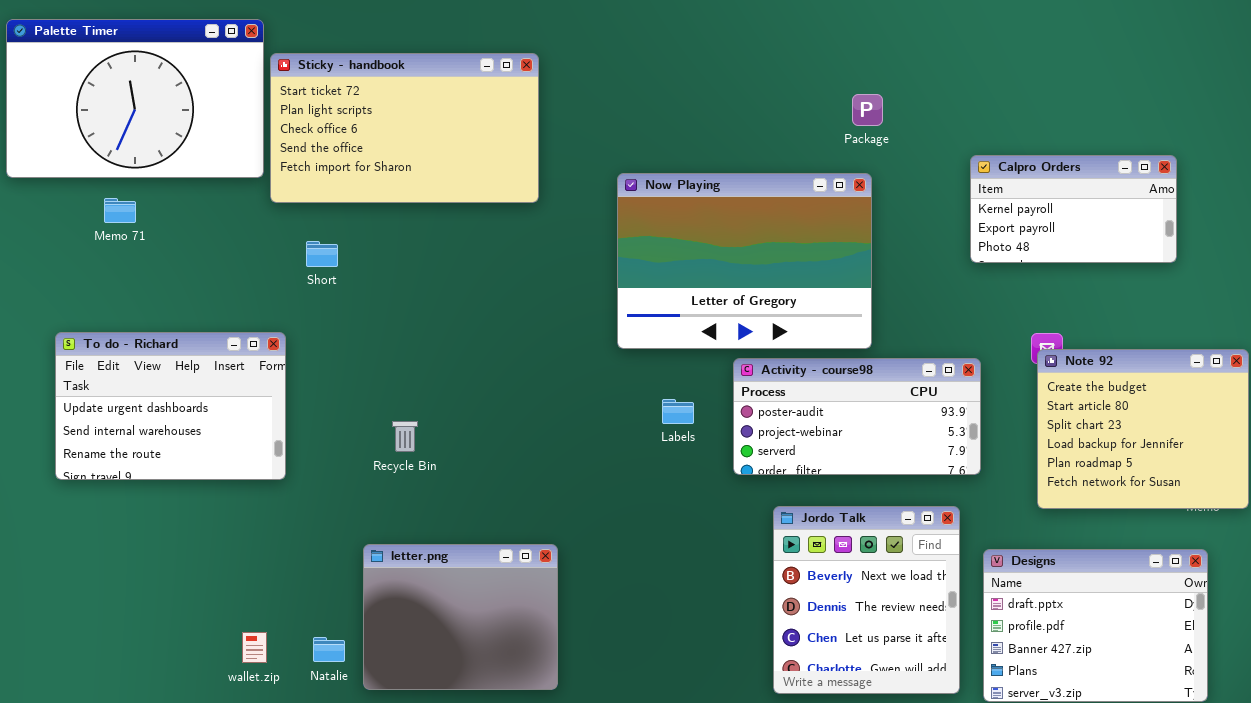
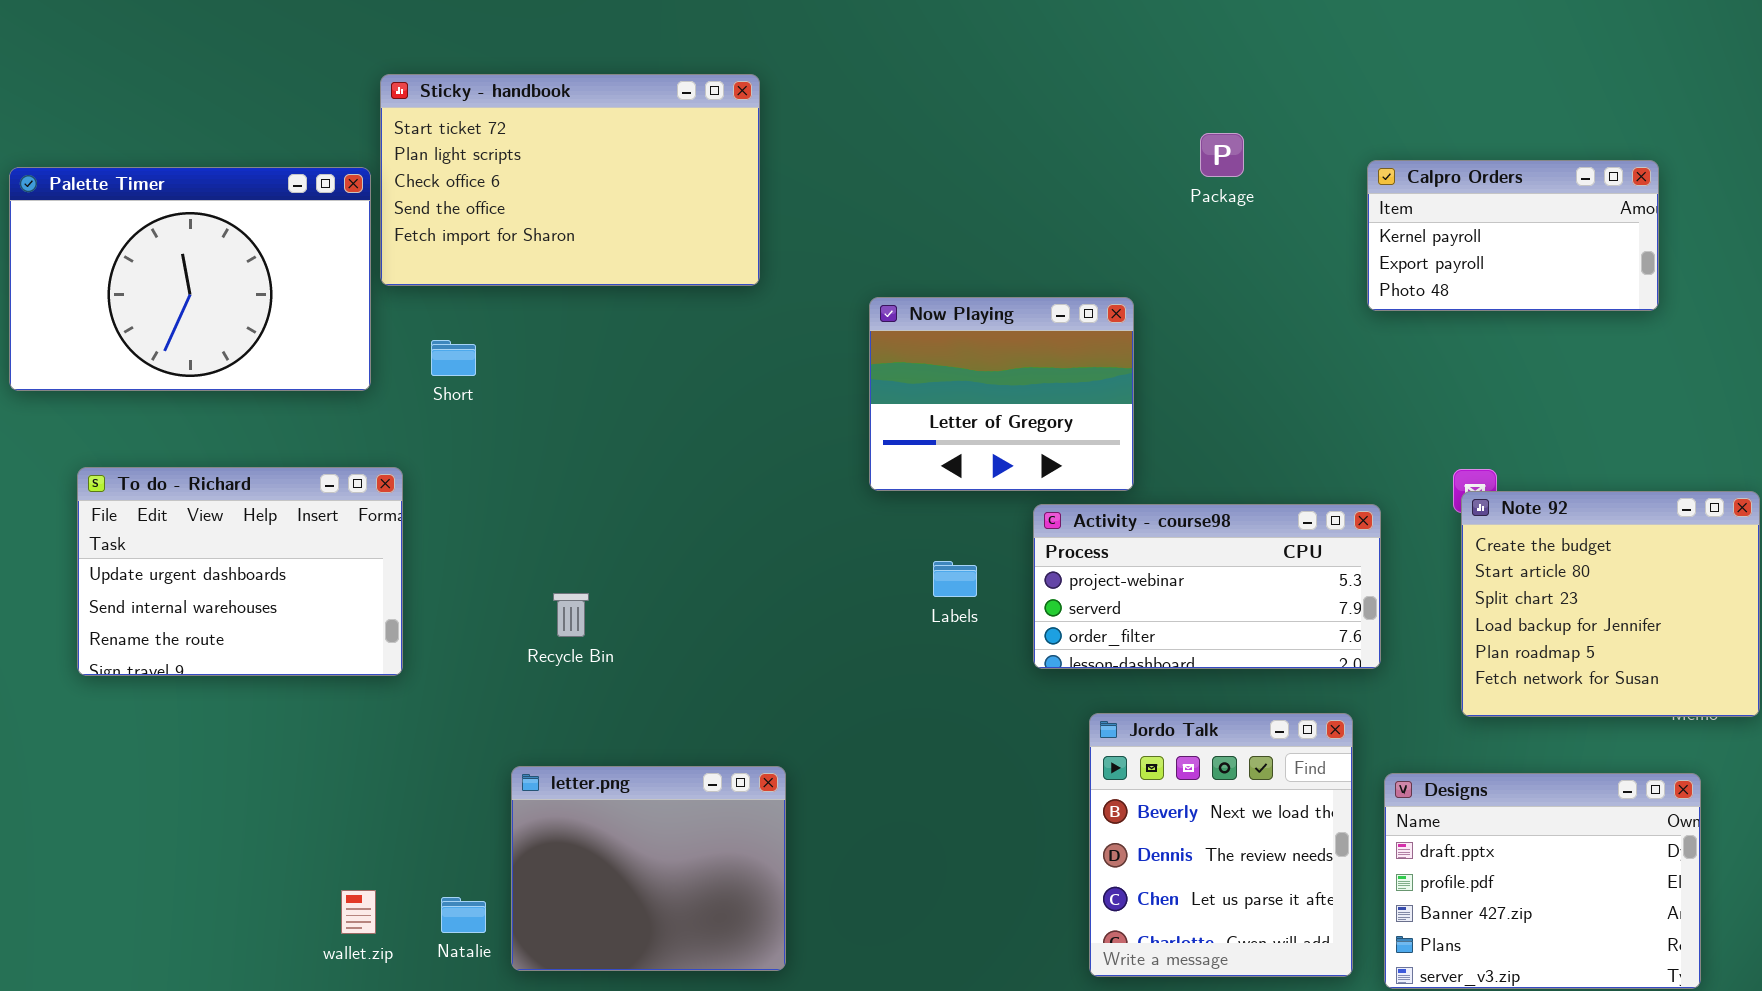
Palette Timer: [6,19,264,178] -> [9,167,371,391], moved
Calpro Orders: [970,155,1177,263] -> [1367,160,1659,311], moved
Now Playing: [617,173,872,349] -> [869,297,1134,491], resized
Activity - course98: [733,358,981,475] -> [1033,504,1381,669], scrolled down 1 row

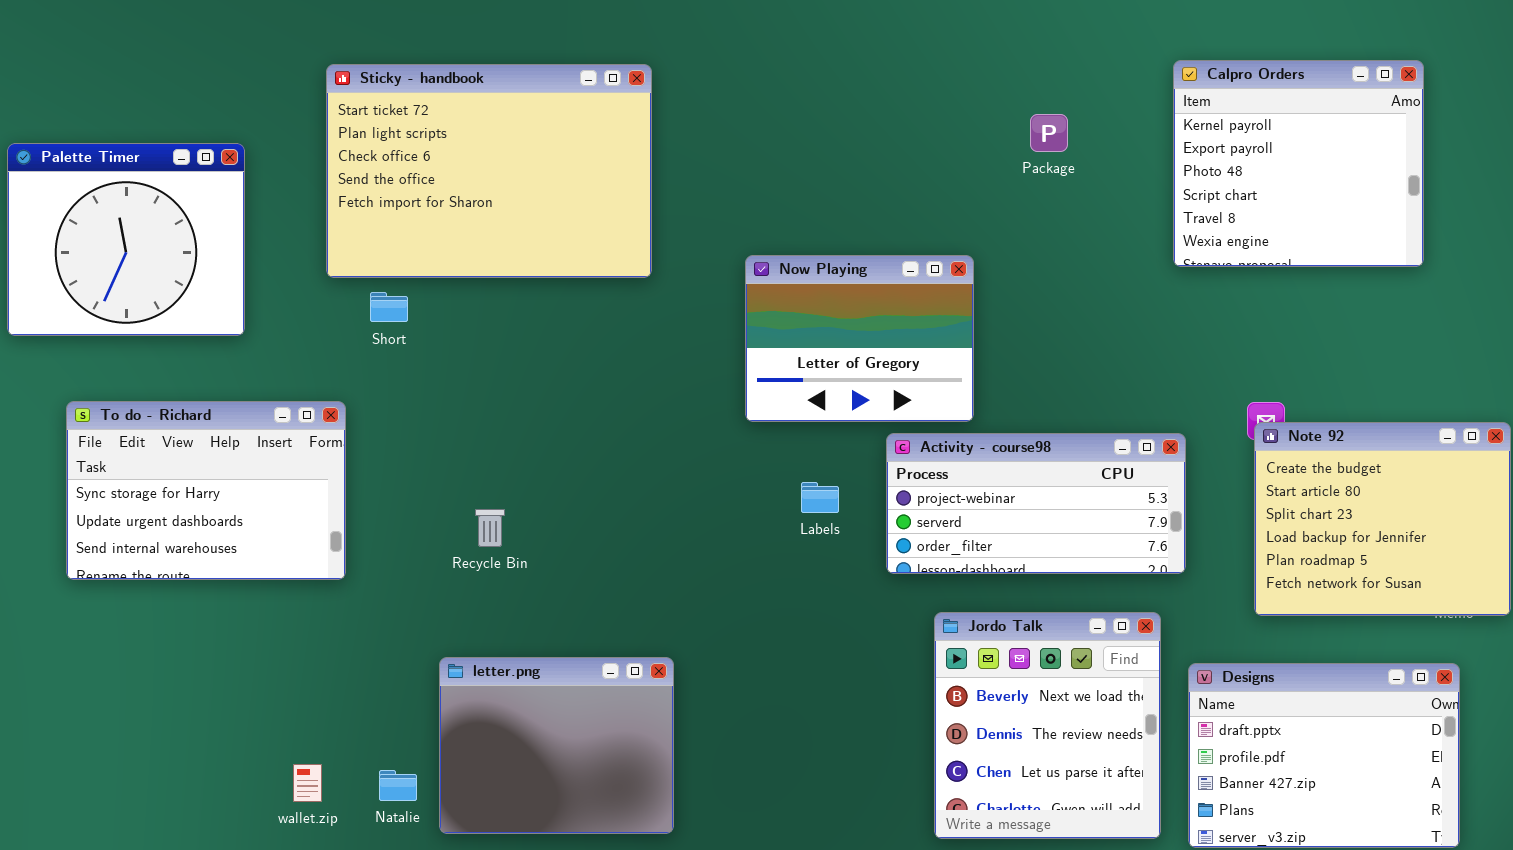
Sticky - handbook: [380,74,760,286] -> [326,64,652,278], resized
Calpro Orders: [1367,160,1659,311] -> [1173,60,1424,267], resized
Palette Timer: [9,167,371,391] -> [7,143,245,336], resized
To do - Richard: [77,467,403,676] -> [66,401,346,580], scrolled up 1 row

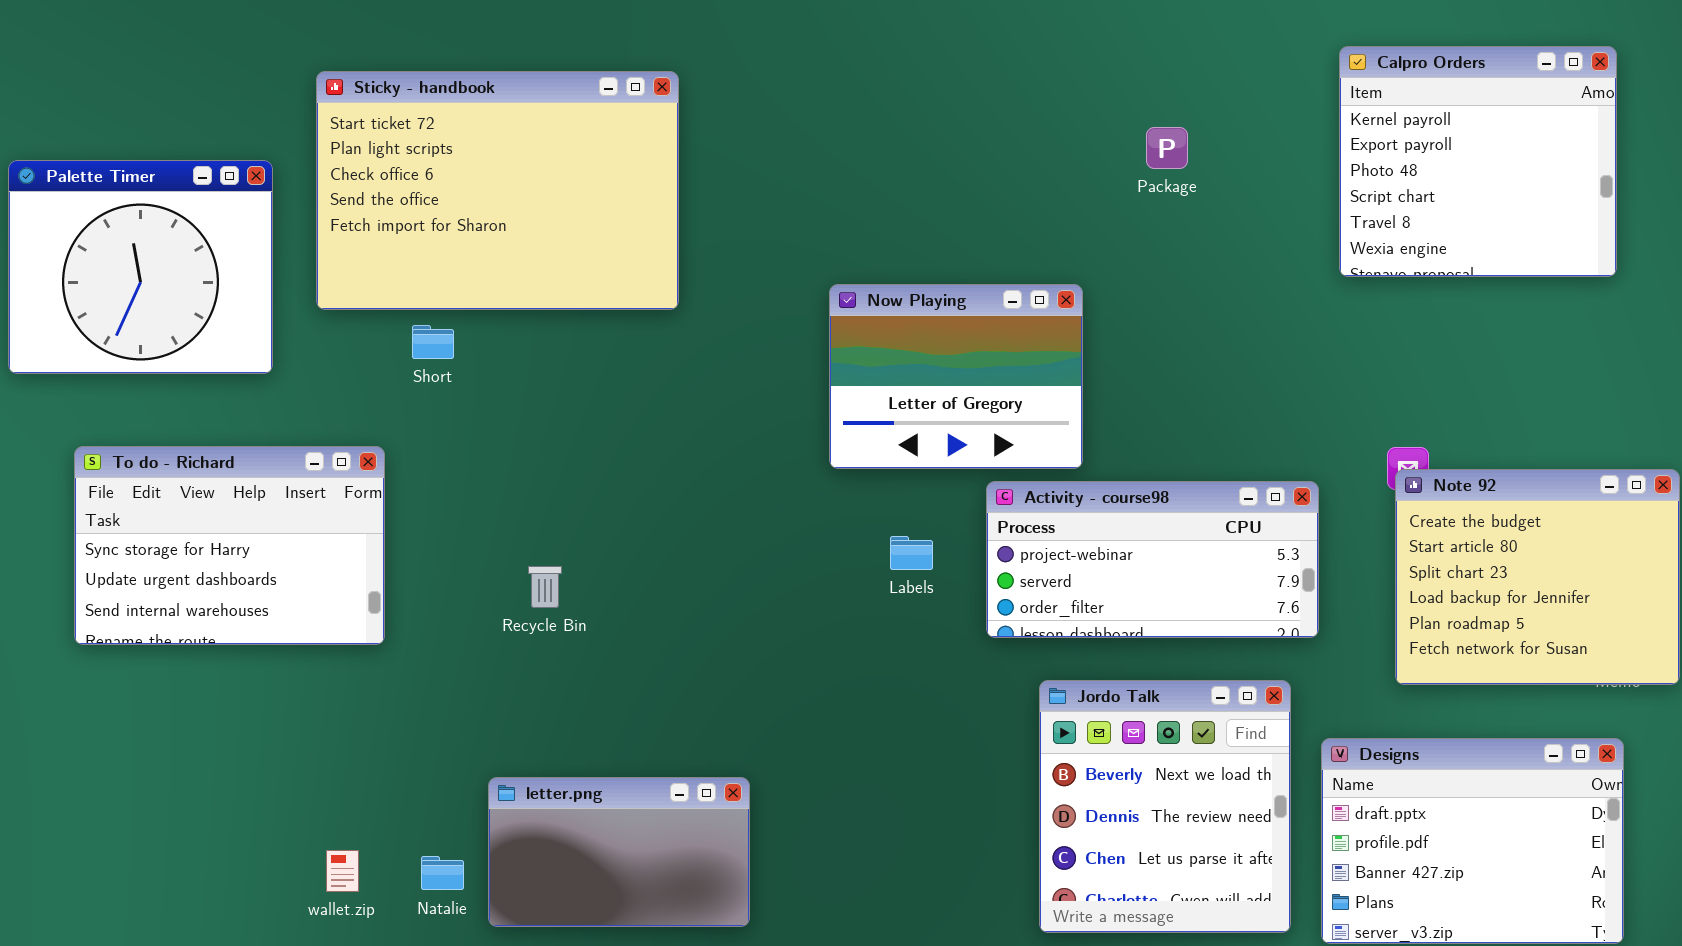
Calpro Orders: [1173,60,1424,267] -> [1339,46,1617,277], moved
Sticky - handbook: [326,64,652,278] -> [316,71,679,310], moved
letter.png: [439,657,674,834] -> [488,777,750,927], resized

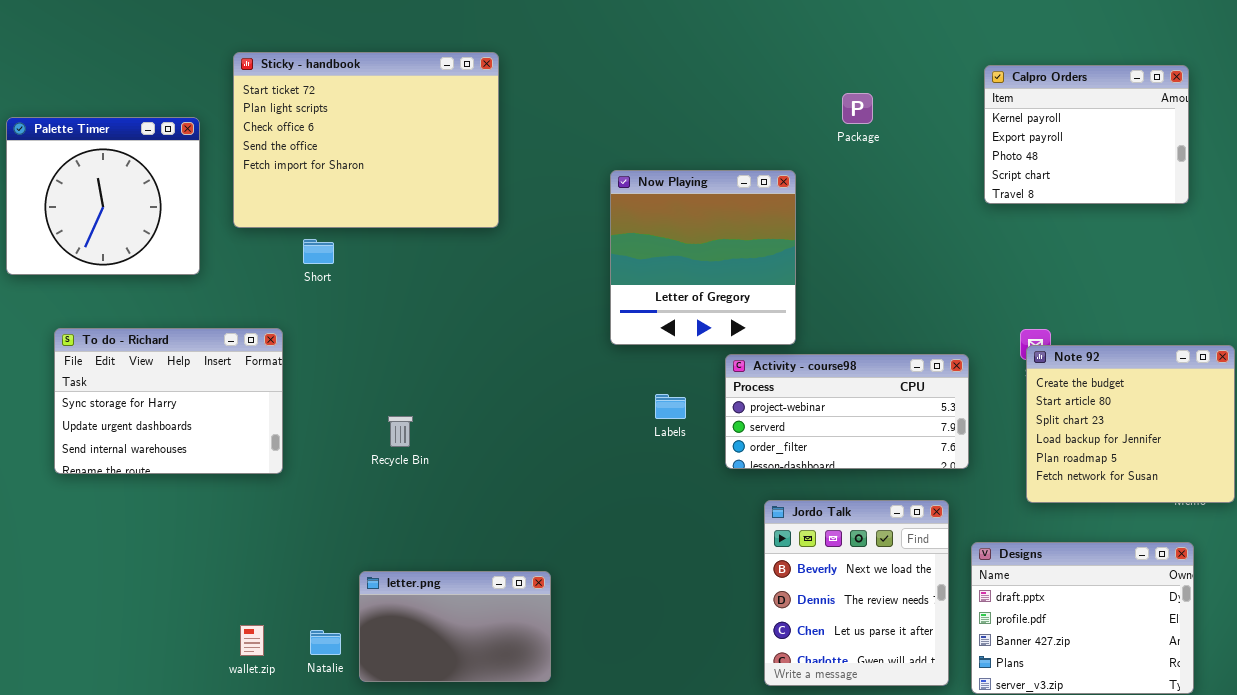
Calpro Orders: [1339,46,1617,277] -> [984,65,1189,204], resized
Now Playing: [829,284,1083,469] -> [610,170,796,345], resized

